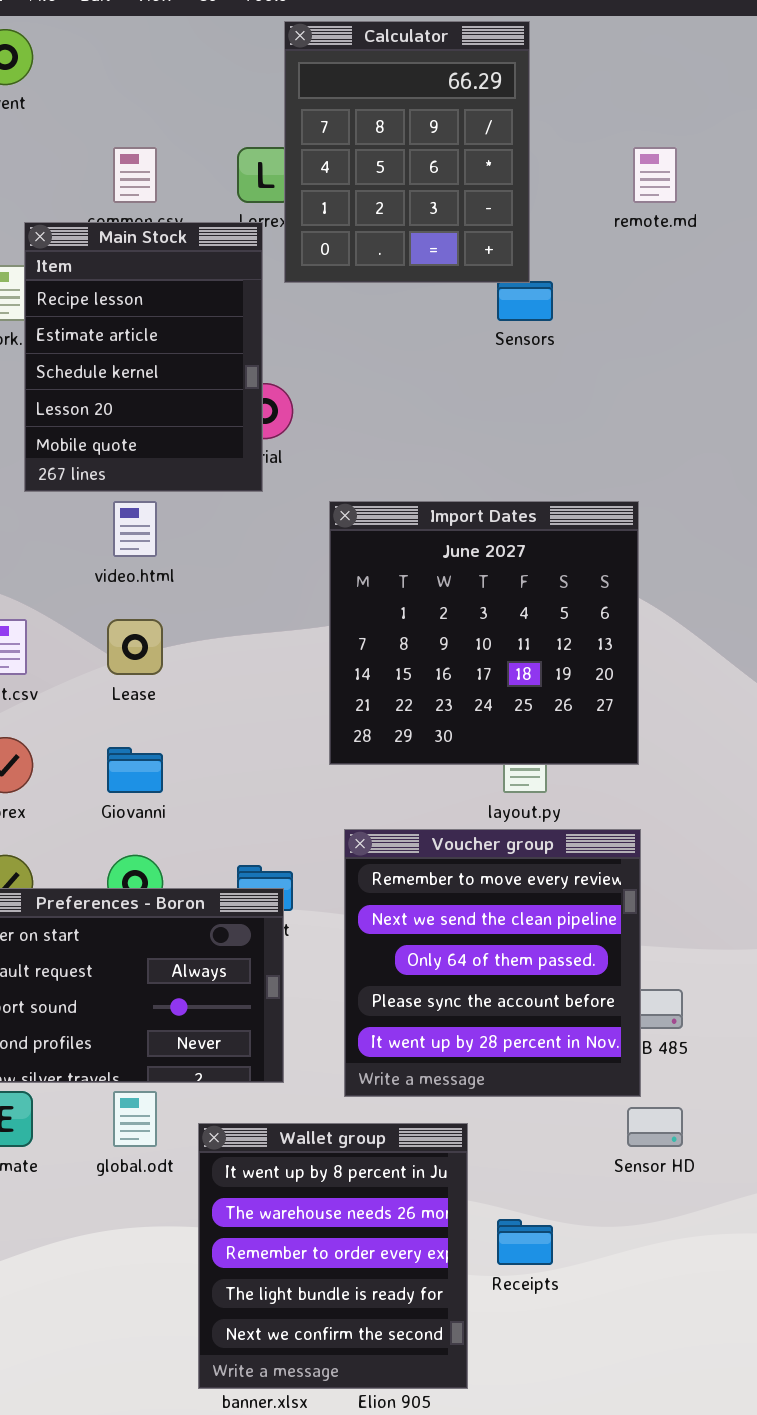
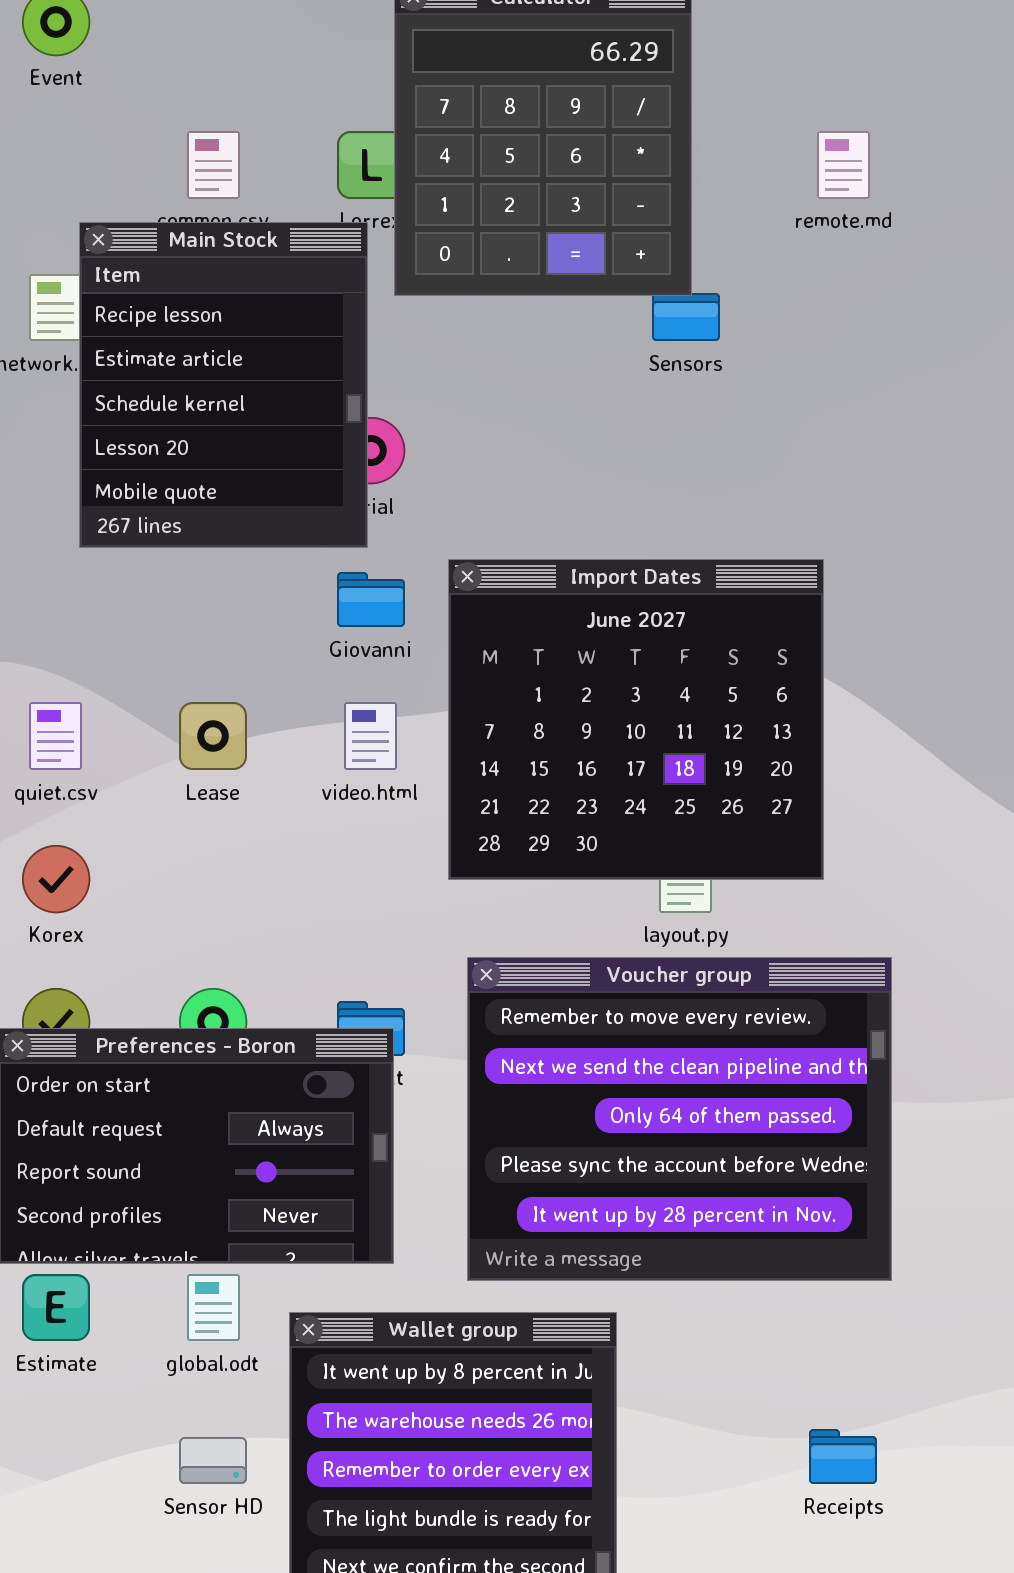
video.html: [113,501,157,557] -> [344,702,397,770], moved
Giovanni: [107,747,163,793] -> [337,572,405,627], moved
Voucher group: [344,829,641,1097] -> [467,957,892,1281], resized
Sensor HD: [627,1107,683,1147] -> [179,1437,247,1484], moved
Receipts: [497,1219,553,1265] -> [809,1429,877,1484], moved

